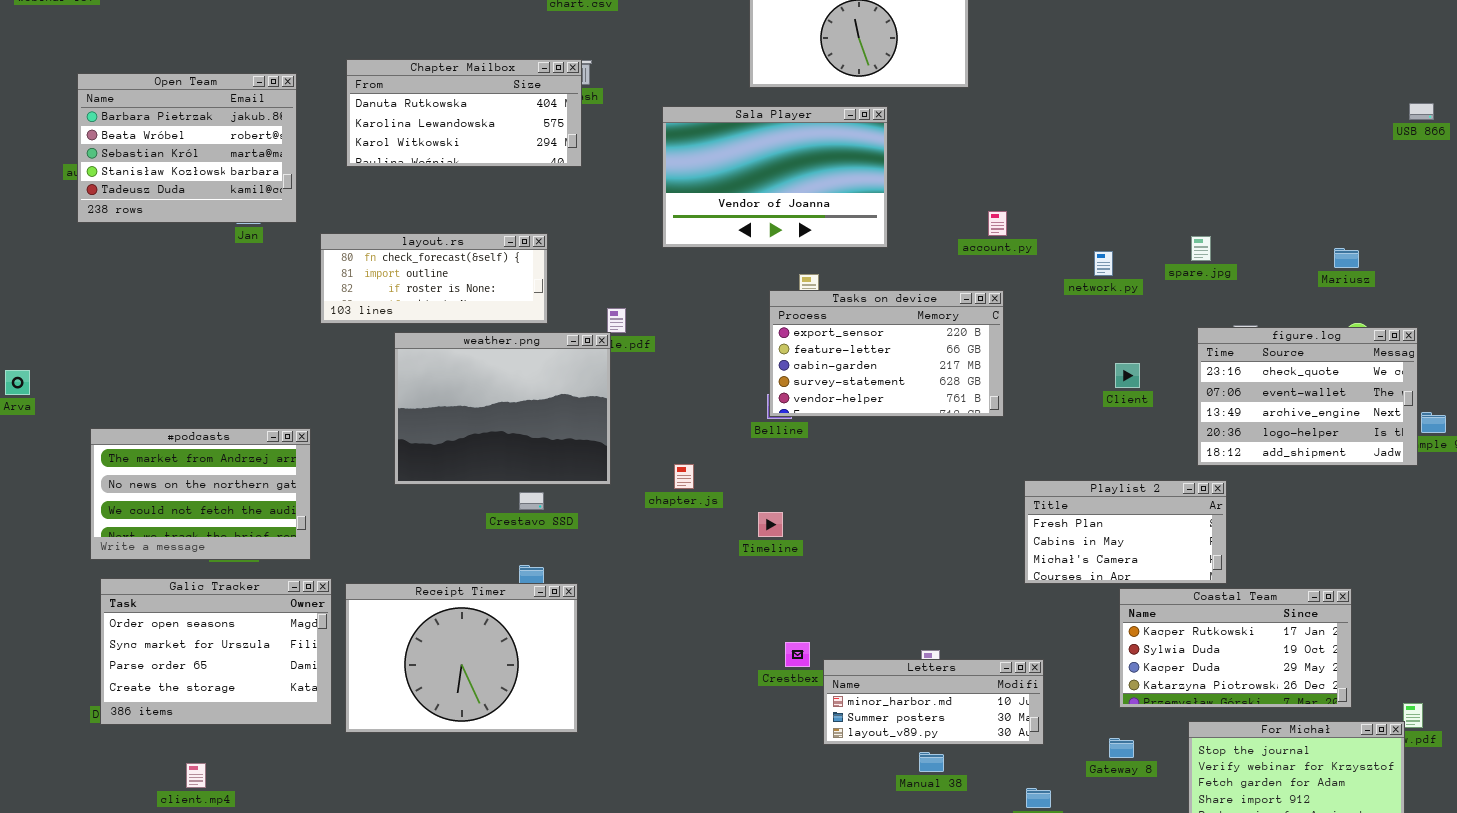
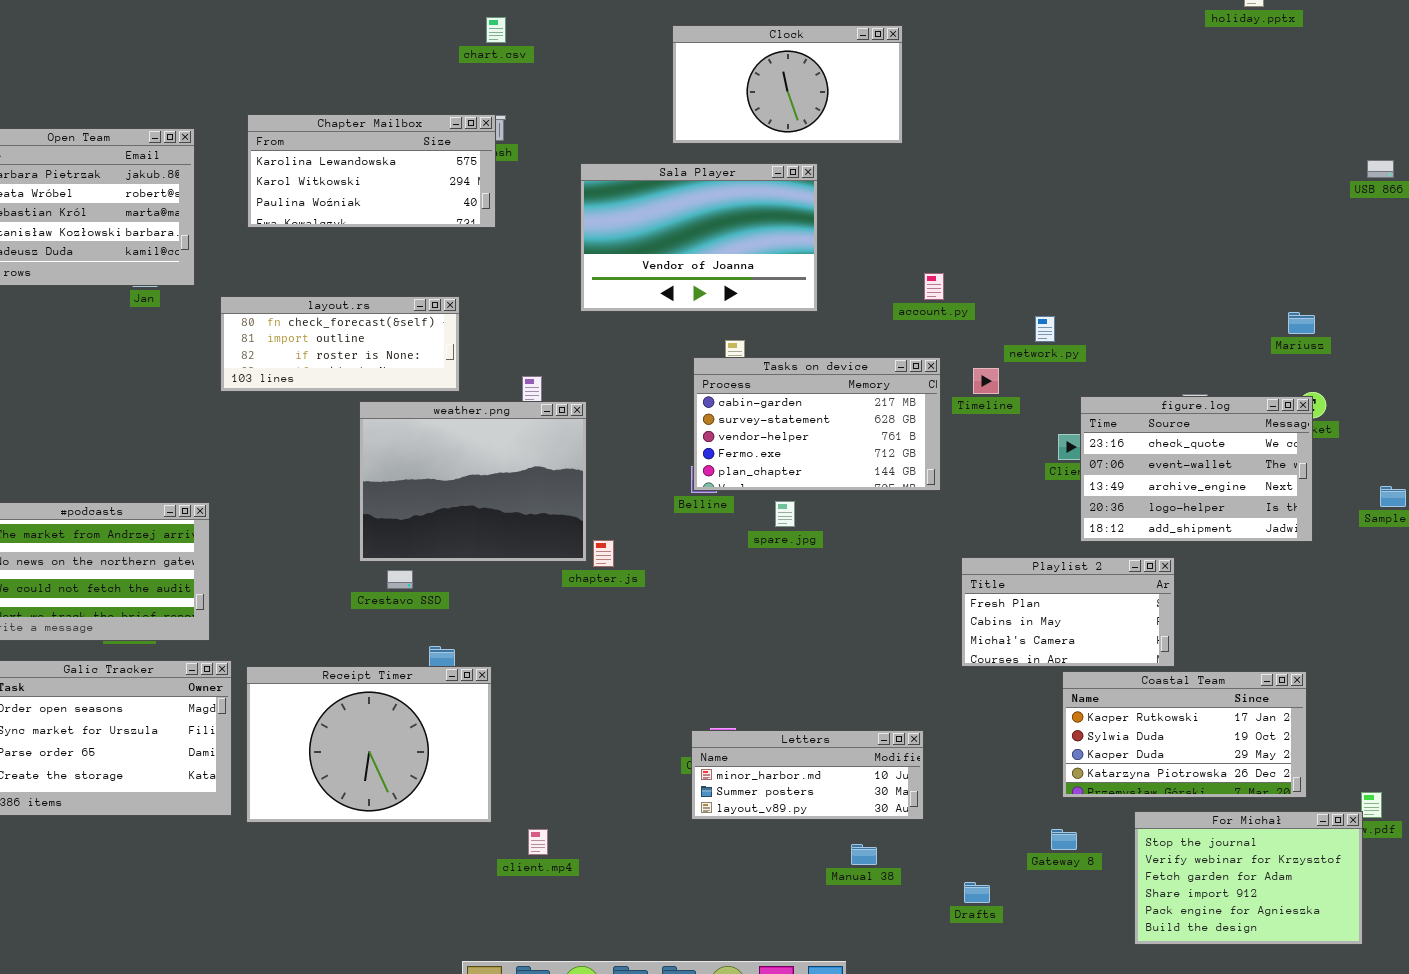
Chapter Mailbox: [346,59,582,167] -> [247,114,496,228], scrolled down 1 row
spare.jpg: [1191,236,1211,261] -> [775,501,795,527], moved
Tasks on device: [769,290,1004,417] -> [693,357,941,491], scrolled down 2 rows
figure.log: [1197,327,1418,466] -> [1080,396,1313,542], moved
weather.png: [394,332,611,485] -> [359,401,587,562], moved
Crestavo SSD: [519,492,544,510] -> [387,570,413,589], moved
Timeline: [758,512,783,537] -> [973,368,999,394], moved
Letters: [823,659,1044,745] -> [691,730,924,820], moved
client.mp4: [186,763,206,788] -> [528,829,548,855], moved

